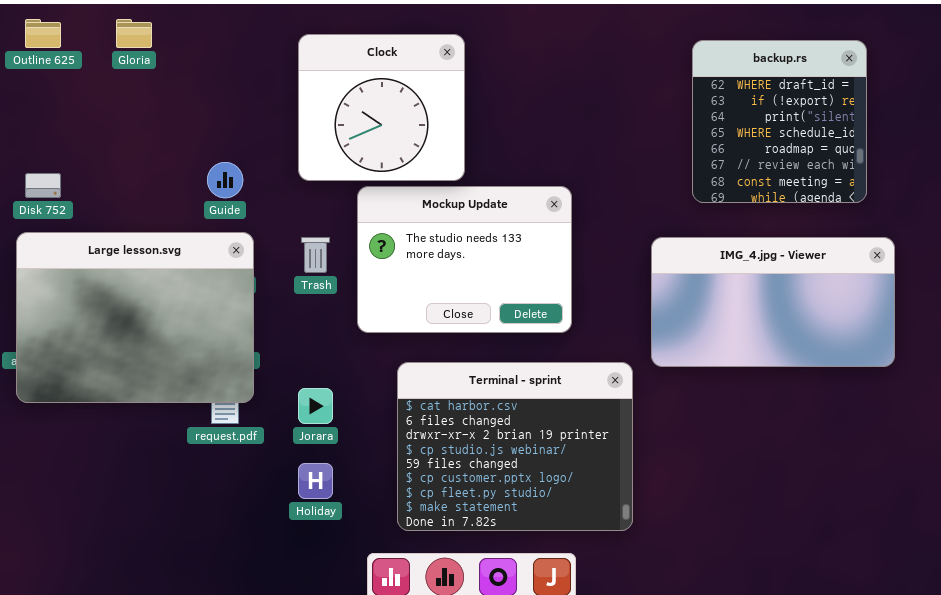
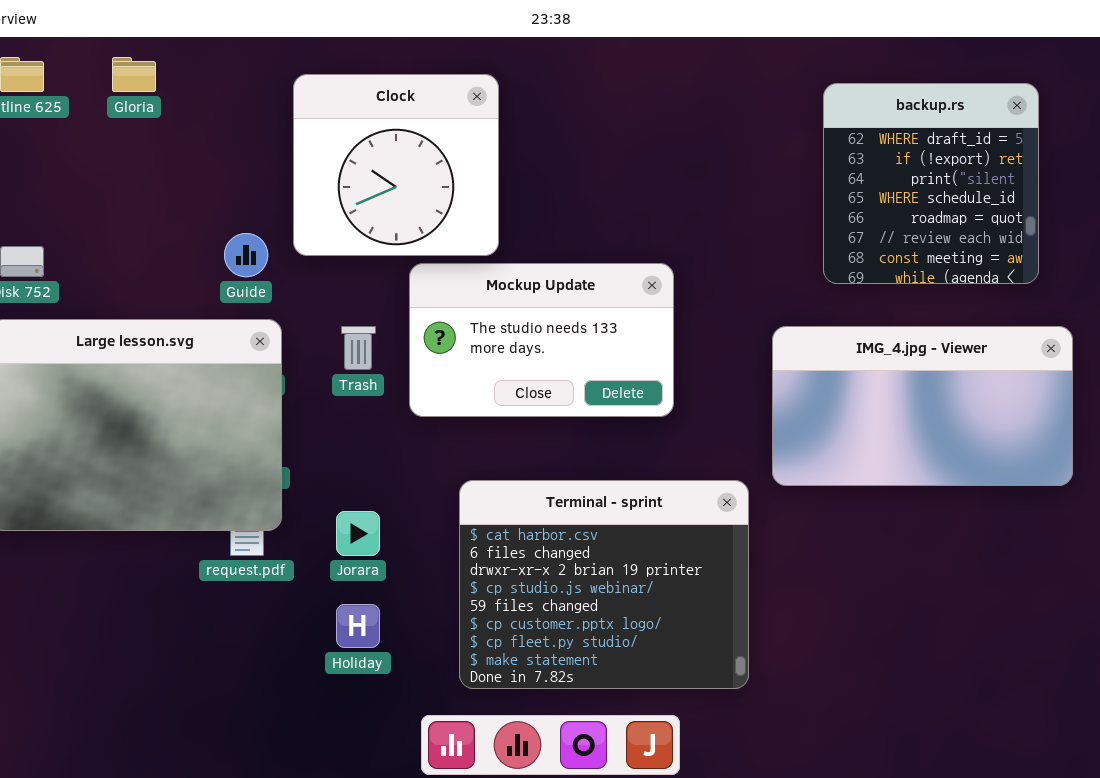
Clock: [298,34,465,181] -> [293,74,499,256], moved
Mockup Update: [357,186,572,333] -> [409,263,674,417], resized

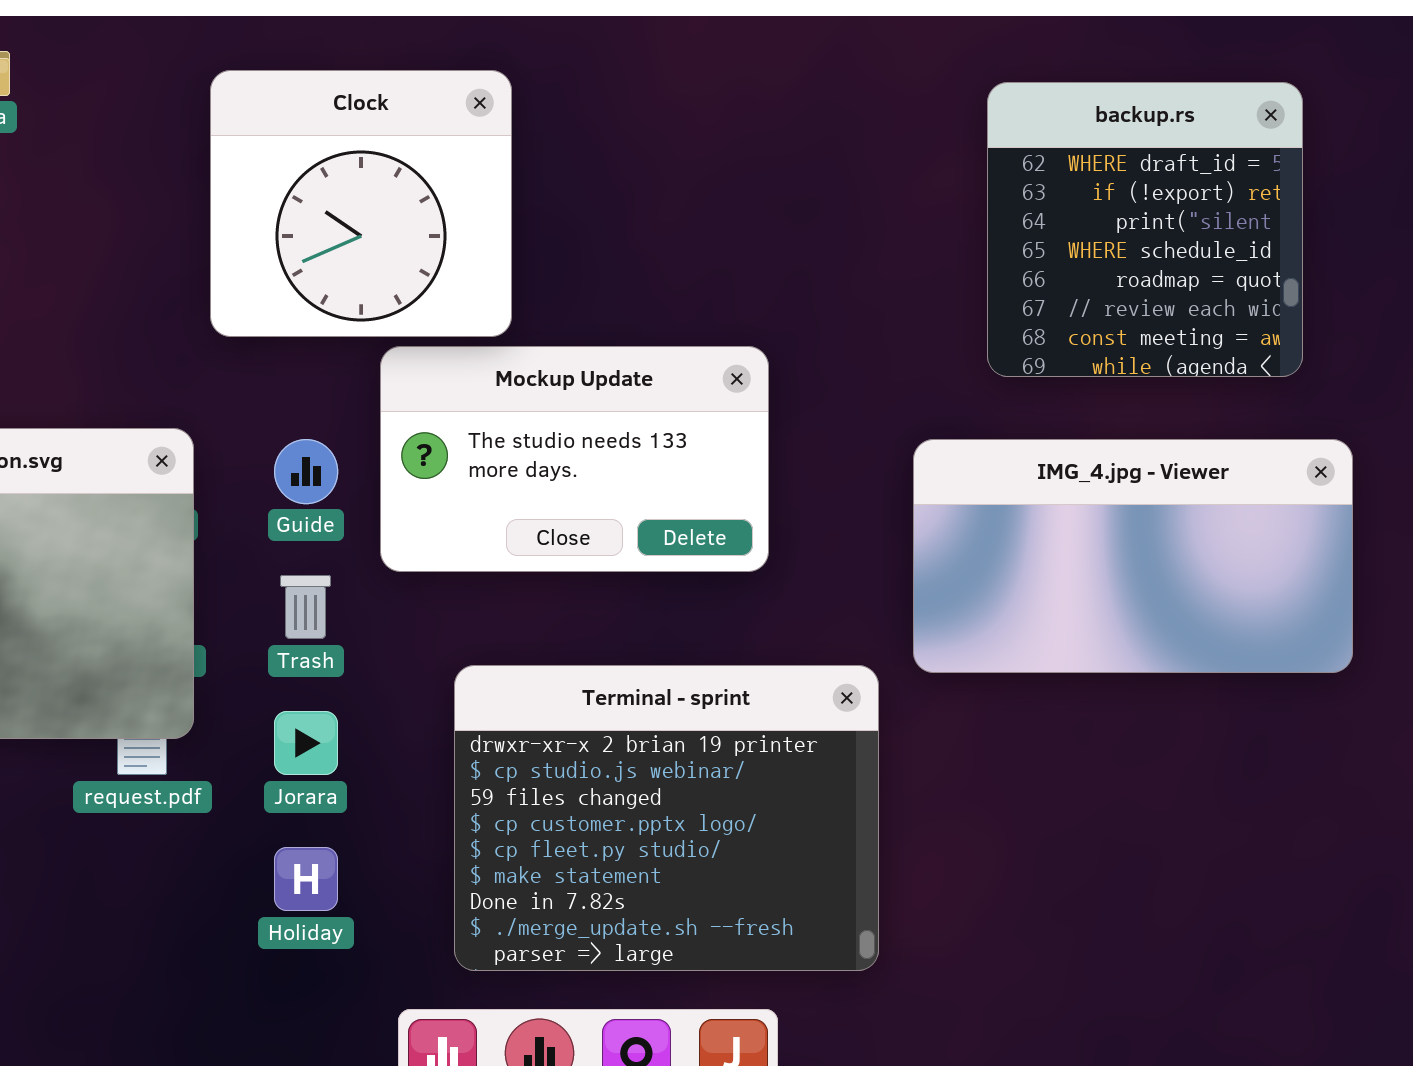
Guide: [224,233,268,277] -> [274,439,338,504], moved
Trash: [341,326,376,370] -> [280,575,331,639], moved
Terminal - sprint: [459,480,749,689] -> [454,665,879,971], scrolled down 2 rows

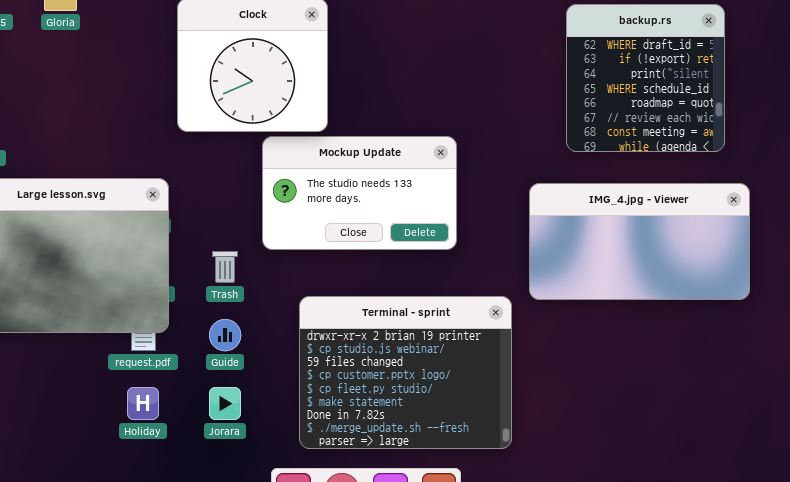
Guide: [274,439,338,504] -> [209,319,241,351], moved
Jorara: [274,711,338,775] -> [209,387,241,420], moved
Holiday: [274,847,338,911] -> [127,387,159,420], moved

